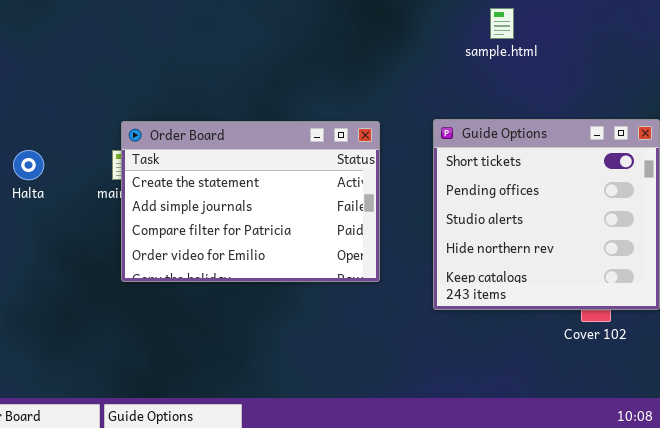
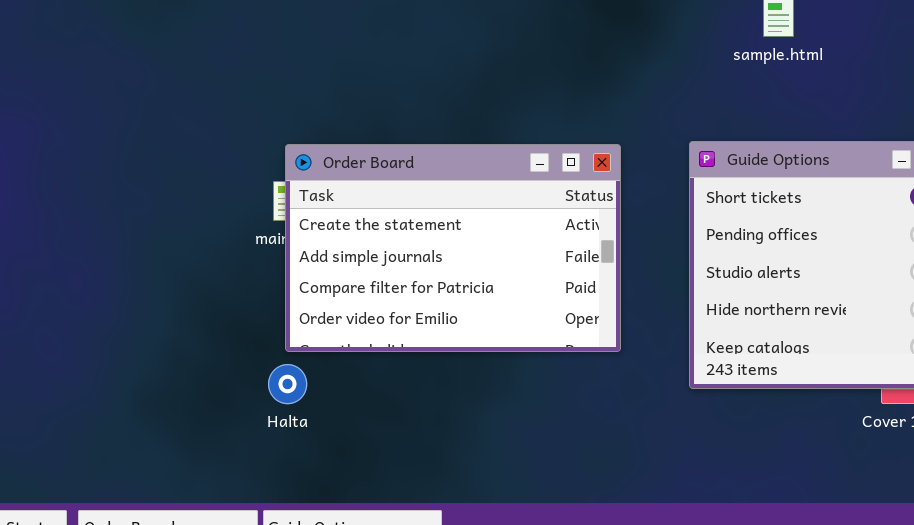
Halta: [13,150,44,180] -> [268,364,307,404], moved

